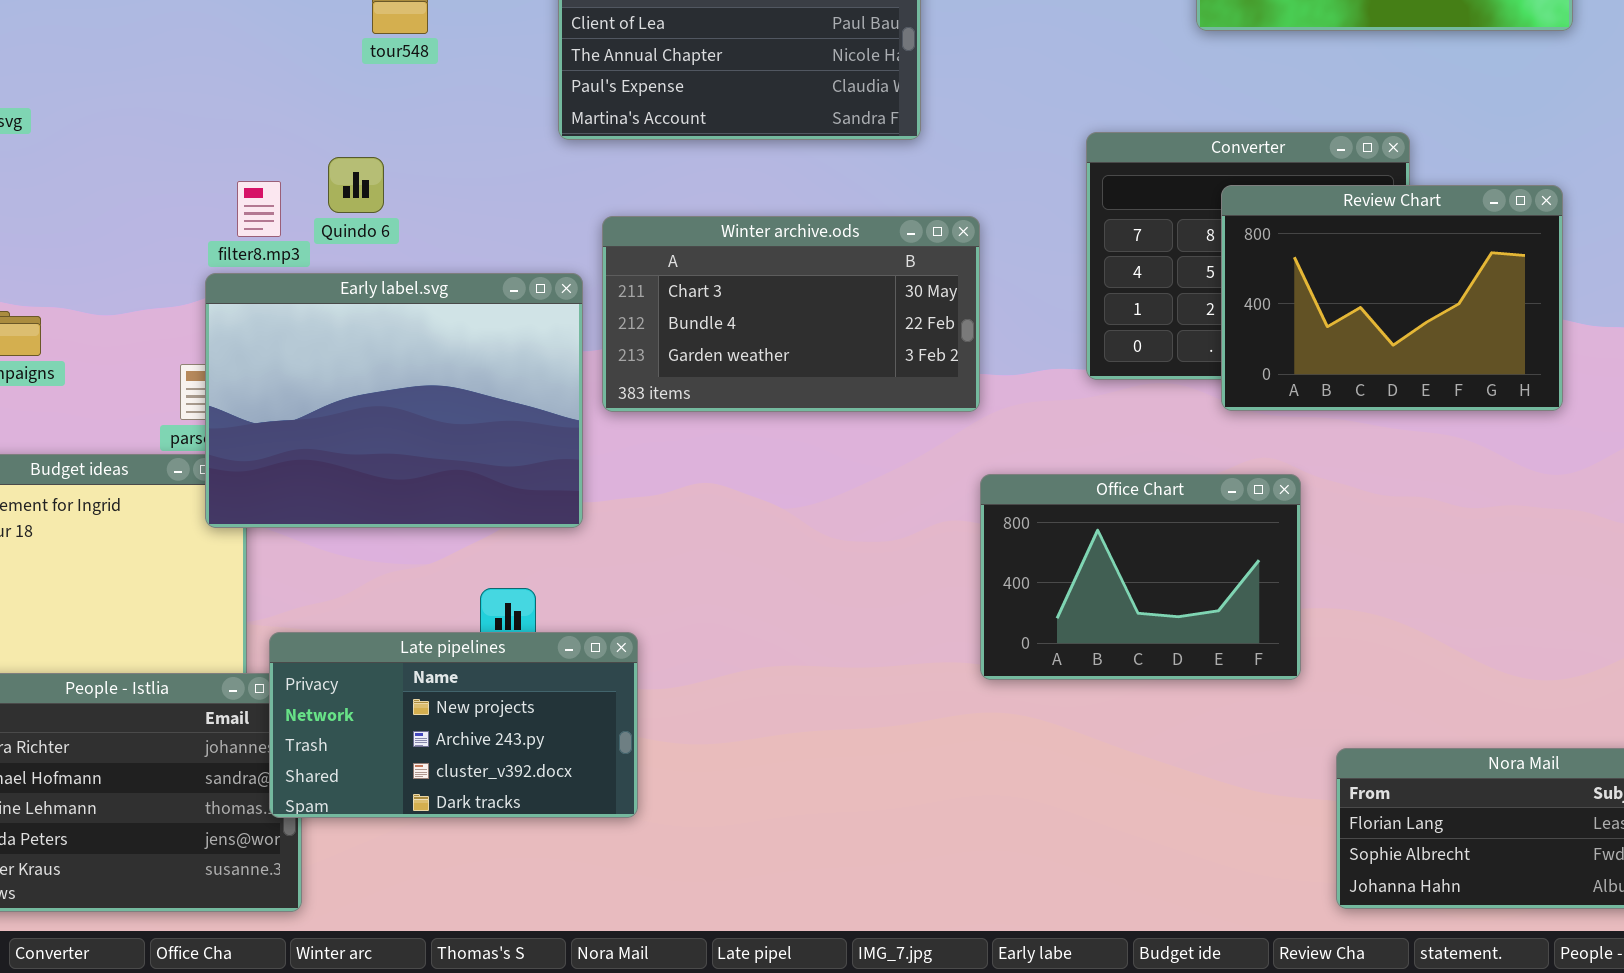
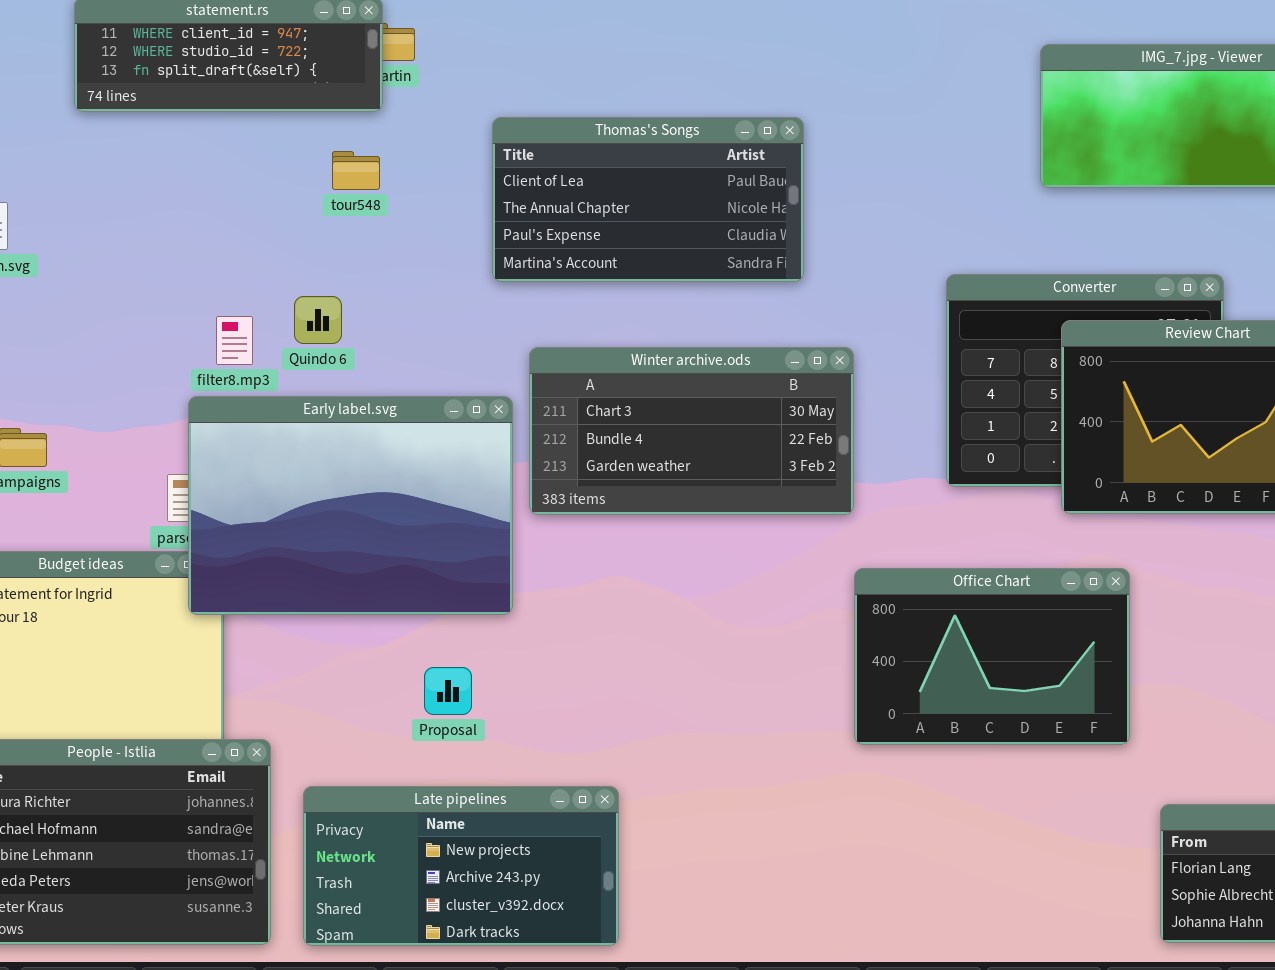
Late pipelines: [269,632,638,818] -> [303,786,619,946], moved

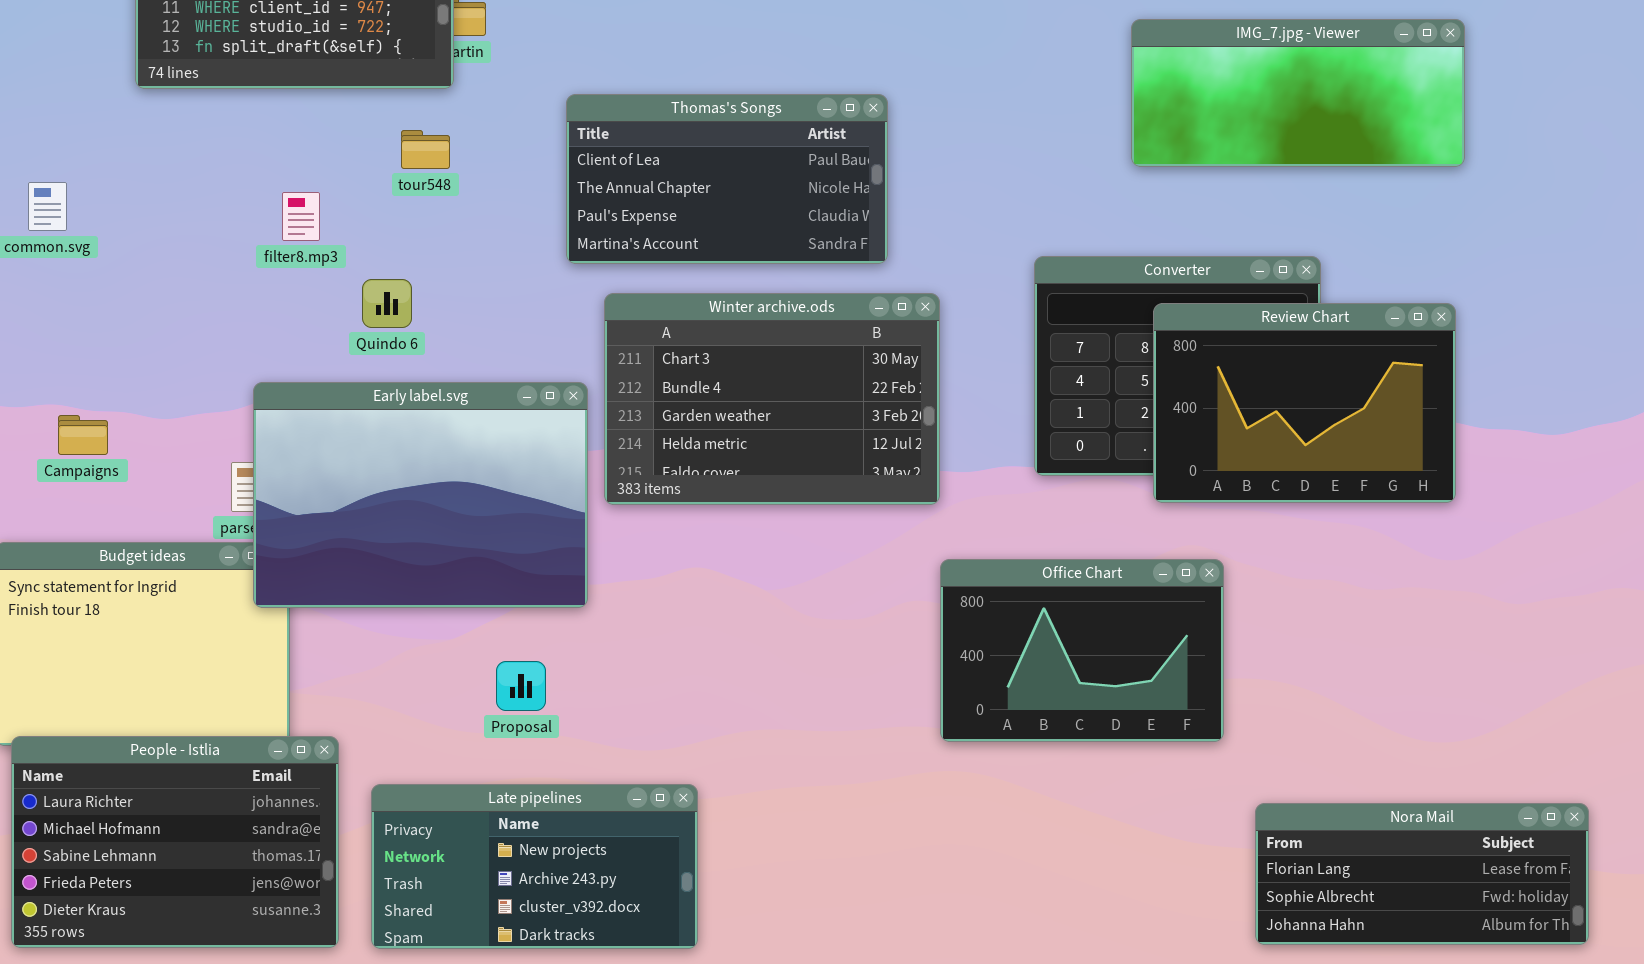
filter8.mp3: [216,316,253,365] -> [282,192,320,241], moved
Winter archive.ods: [529,347,854,515] -> [604,293,940,505], resized

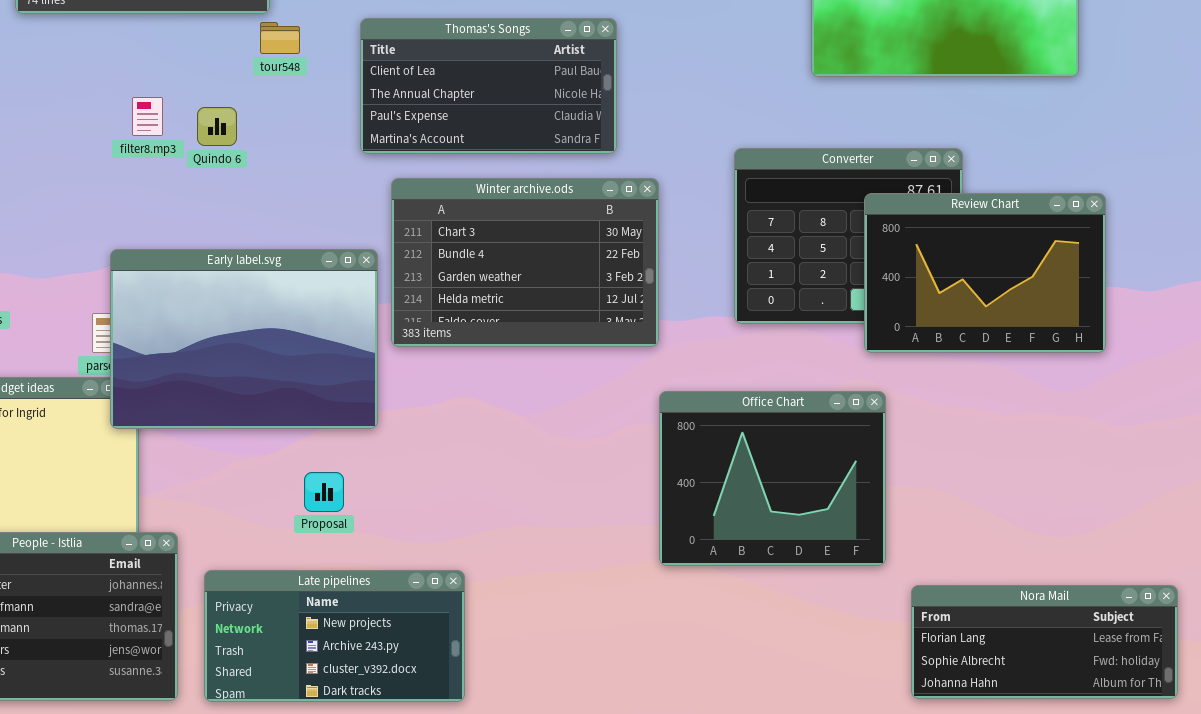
tour548: [401,130,450,169] -> [260,22,300,54], moved
Quindo 6: [362,279,412,328] -> [197,107,237,146], moved
Review Chart: [1153,303,1456,503] -> [864,193,1106,353], moved
Office Chart: [940,559,1224,742] -> [659,391,886,566], resized

